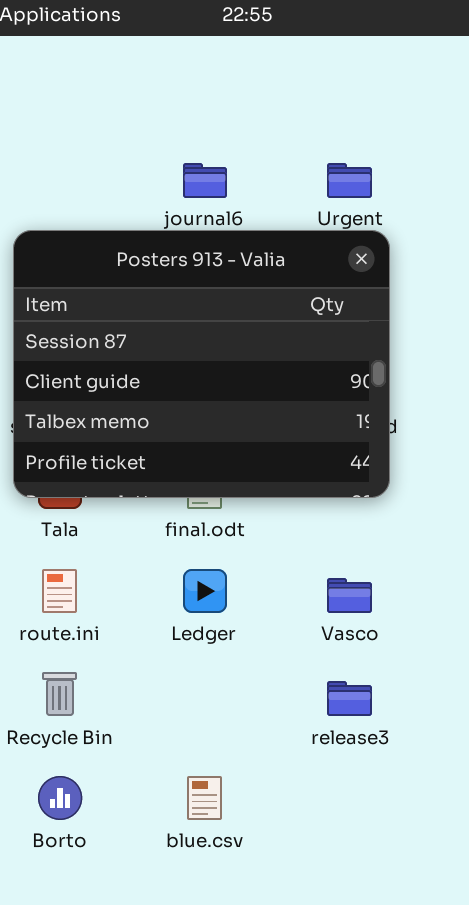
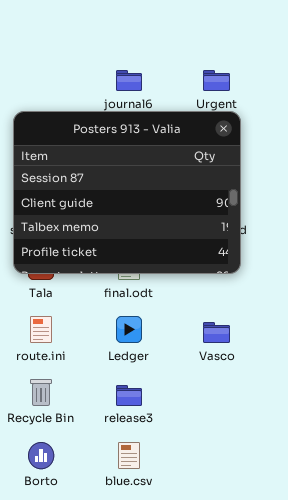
release3: [327,681,372,716] -> [116,385,142,406], moved

